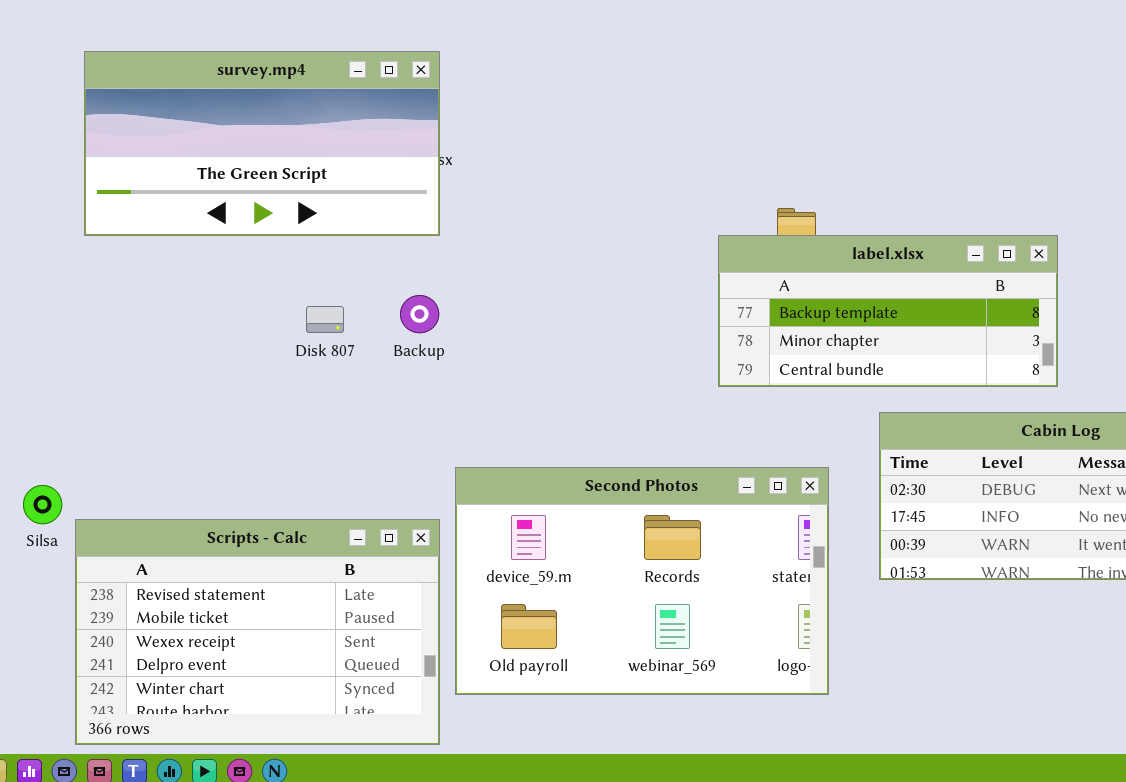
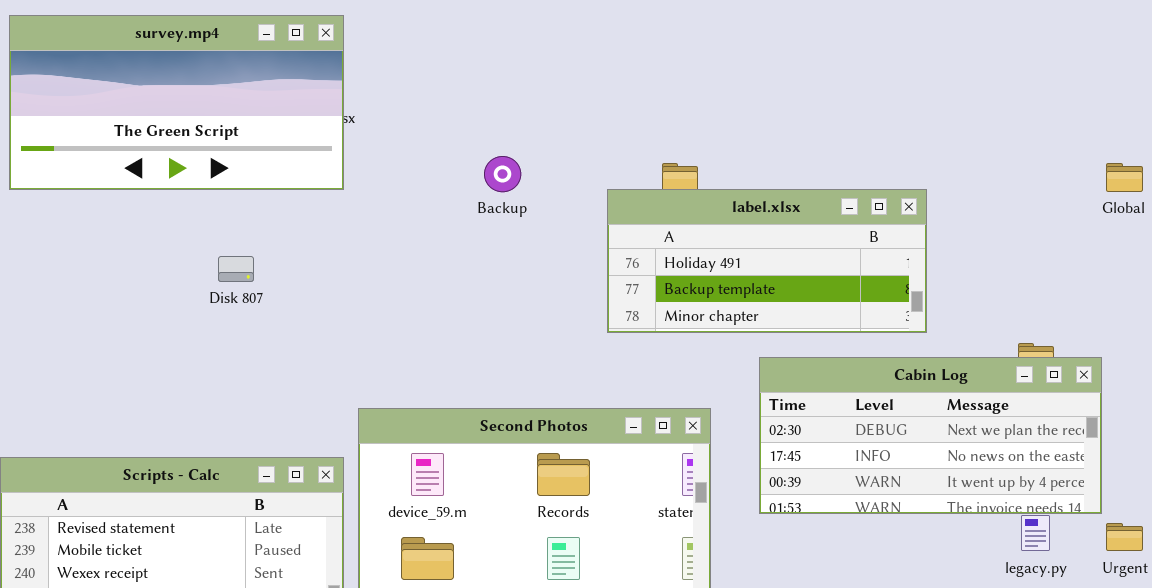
label.xlsx: [718,235,1058,387] -> [607,189,927,333], scrolled up 1 row
Backup: [400,295,439,333] -> [484,156,521,192], moved

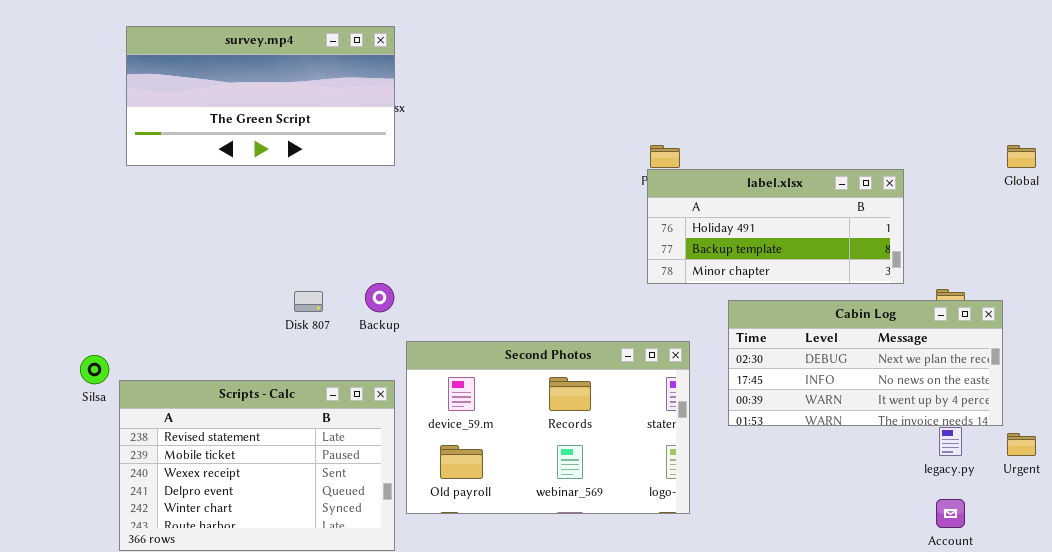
Backup: [484,156,521,192] -> [365,283,394,312], moved
label.xlsx: [607,189,927,333] -> [647,169,904,284], moved
Disk 807: [218,256,254,282] -> [294,291,323,312], moved

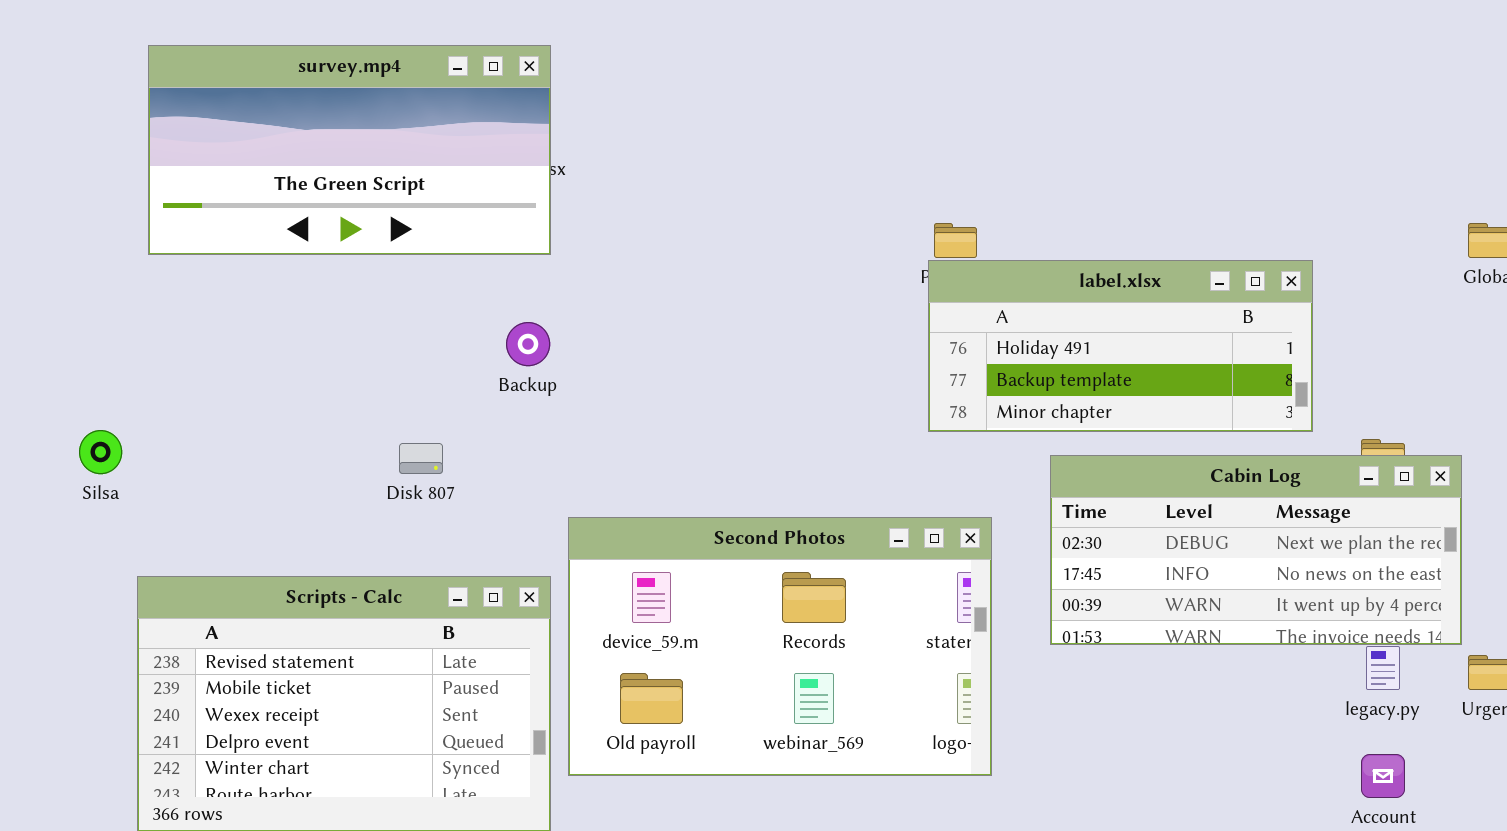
Backup: [365,283,394,312] -> [506,322,550,366], moved
Silsa: [80,355,109,384] -> [79,430,122,474], moved

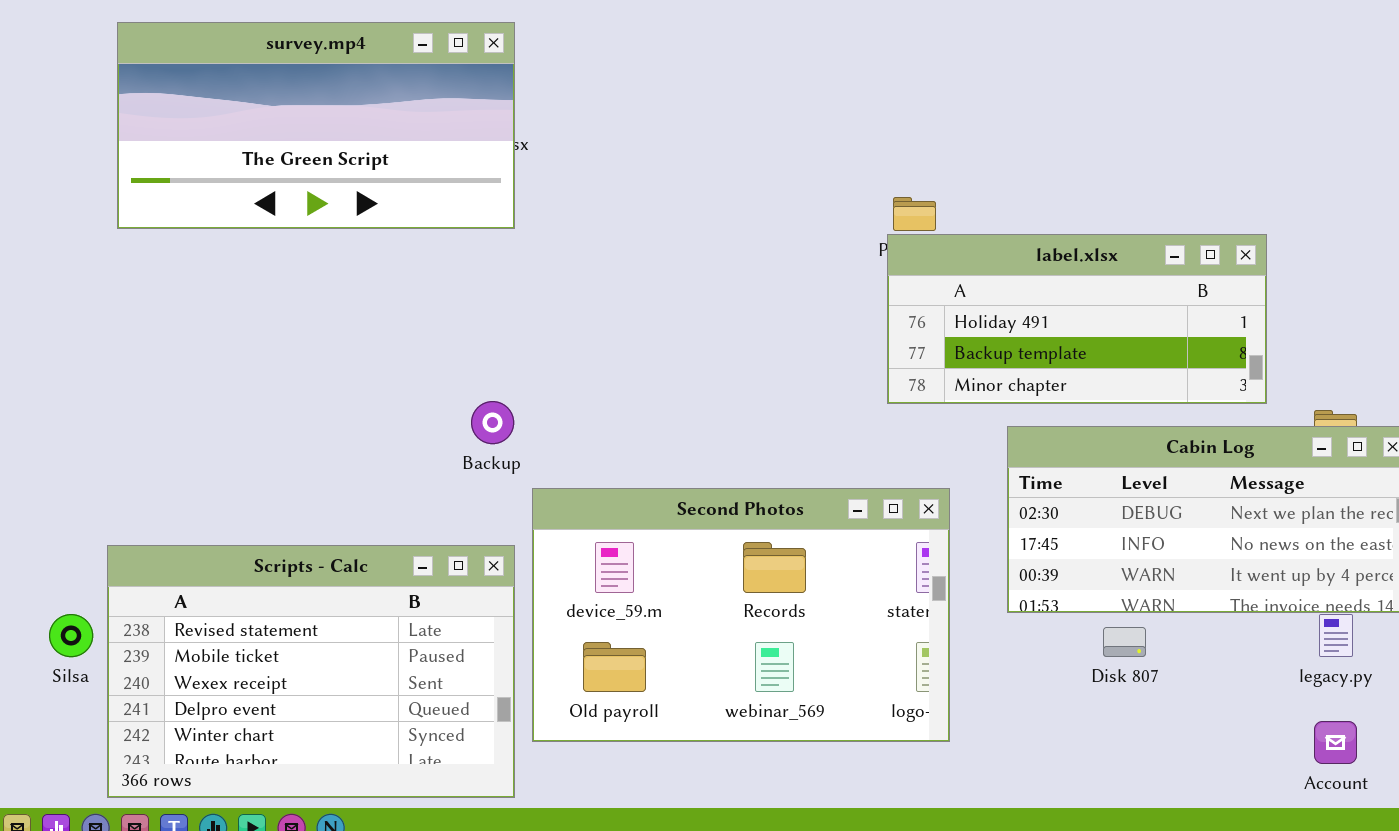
Backup: [506,322,550,366] -> [471,401,514,444], moved
Silsa: [79,430,122,474] -> [49,614,93,657], moved
Disk 807: [399,443,443,474] -> [1103,627,1146,657], moved

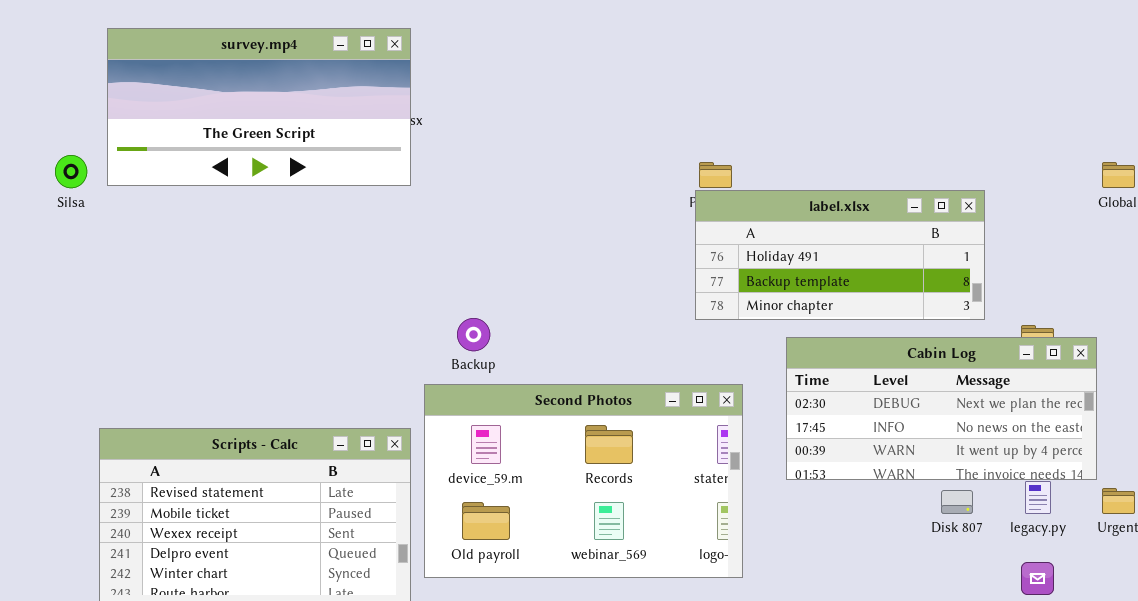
Backup: [471,401,514,444] -> [457,318,490,351], moved
Silsa: [49,614,93,657] -> [55,155,87,188], moved
Disk 807: [1103,627,1146,657] -> [941,490,973,514], moved

